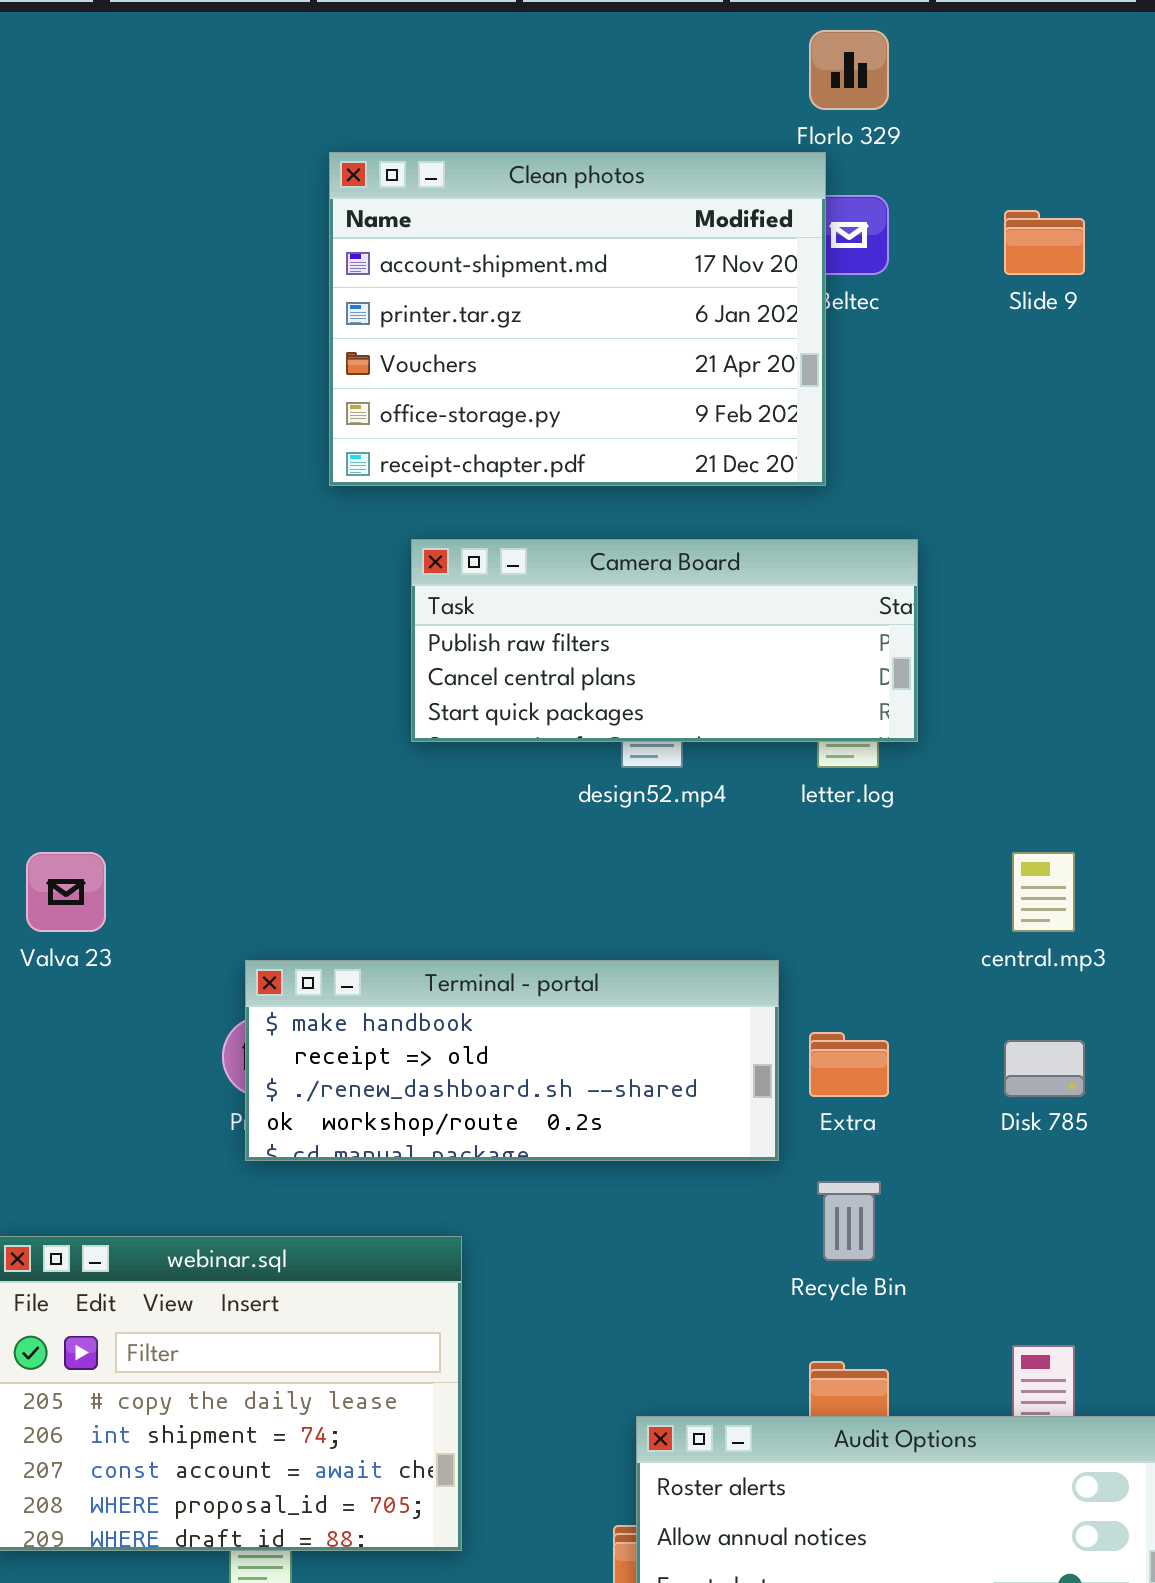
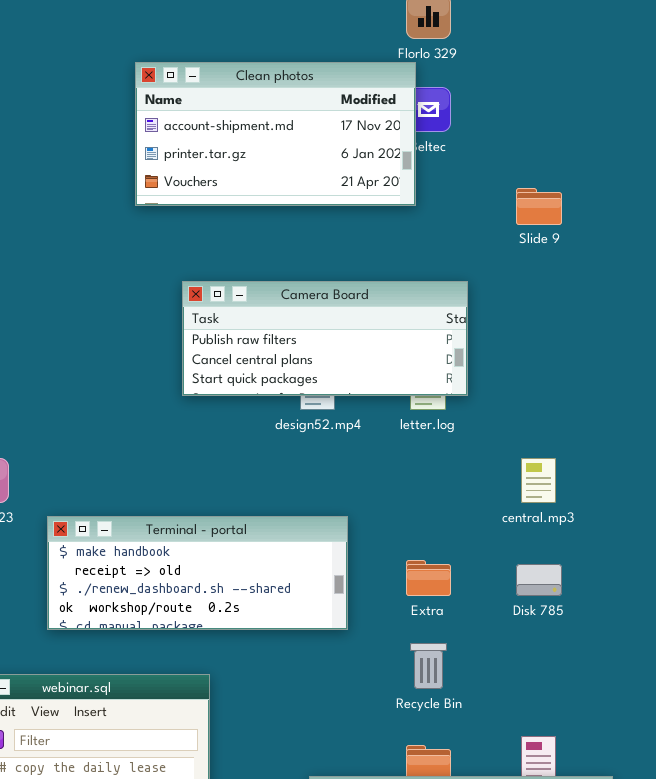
Clean photos: [329,152,826,486] -> [135,62,416,206], resized
Slide 9: [1004,210,1085,275] -> [516,188,562,225], moved
Terminal - portal: [245,960,779,1161] -> [47,516,348,630], moved

